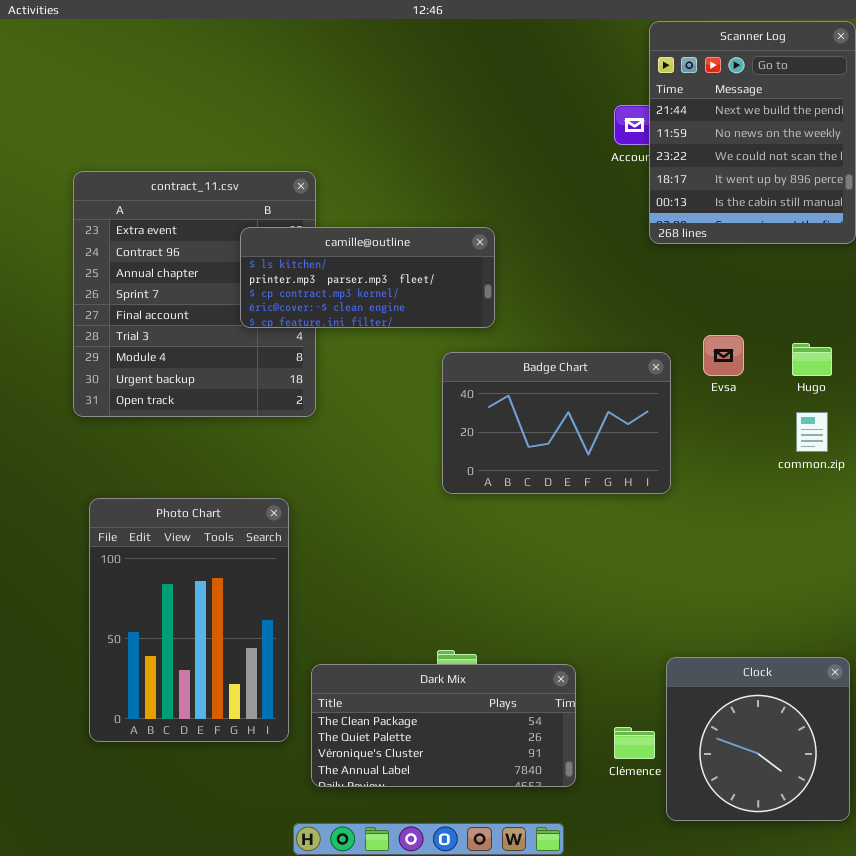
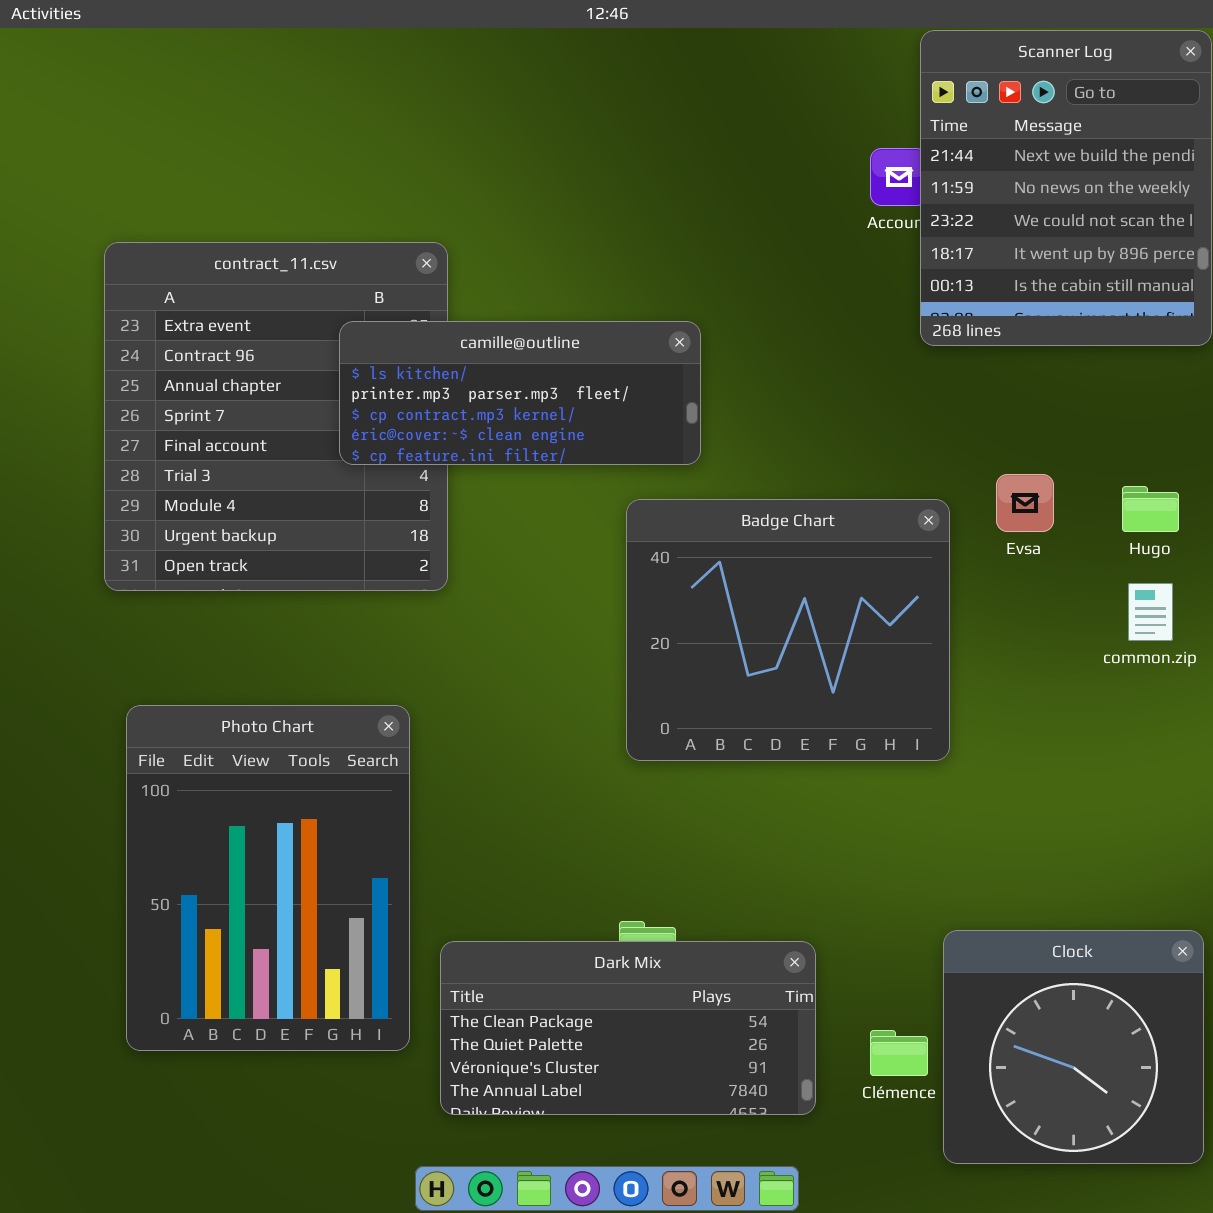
Badge Chart: [442,352,671,494] -> [626,499,950,761], resized

